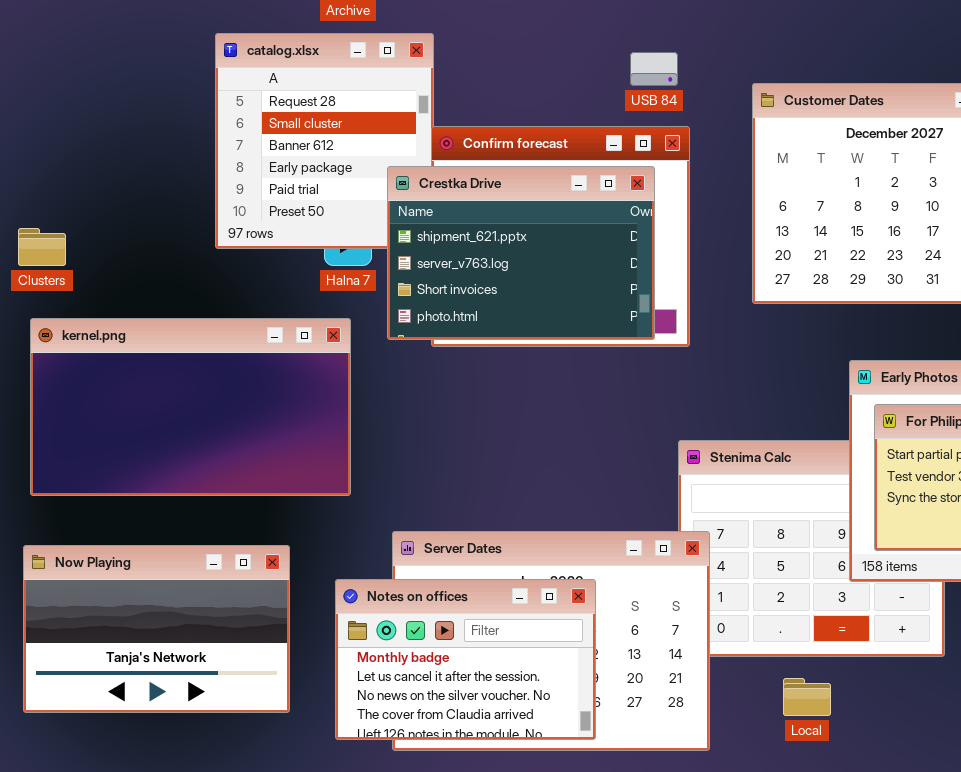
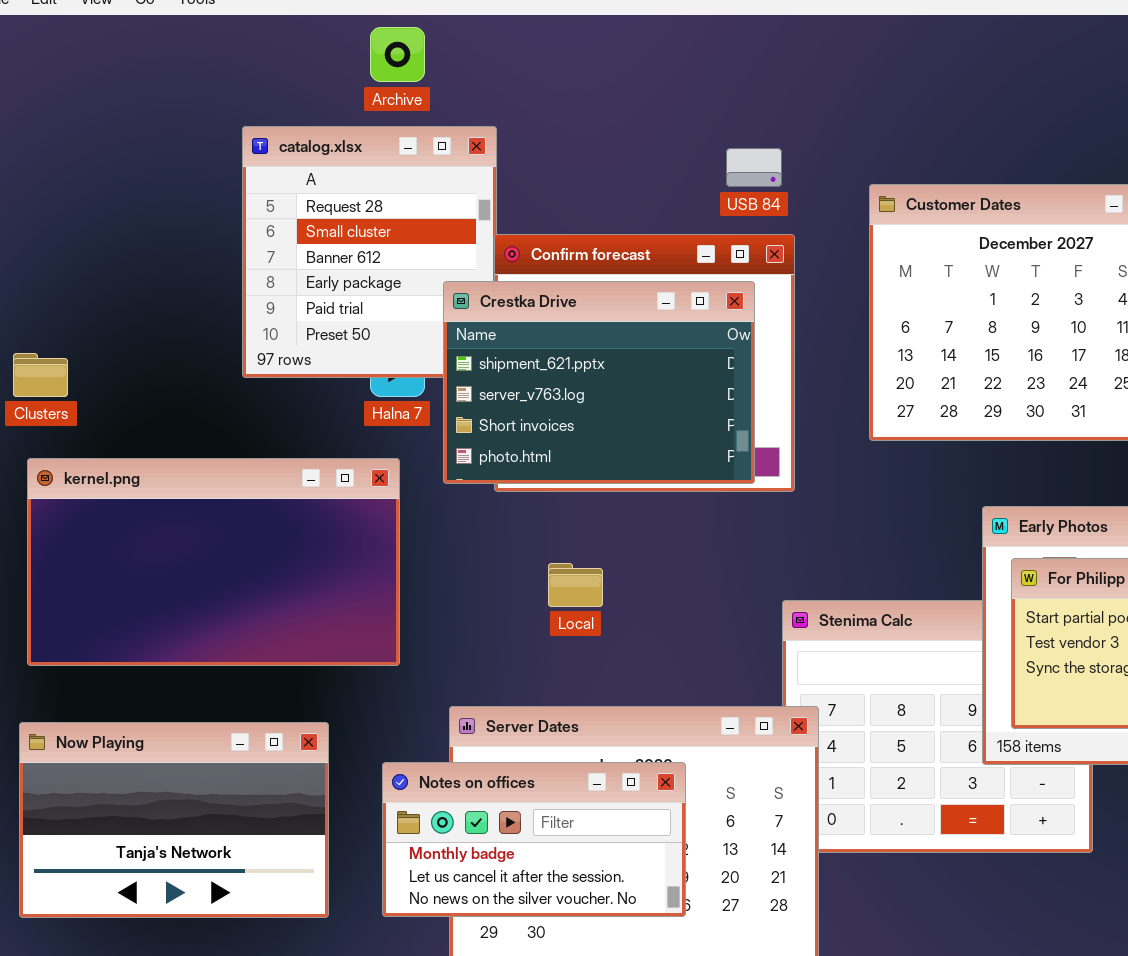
Notes on offices: [335,579,596,740] -> [382,762,686,917], resized
Local: [783,678,831,716] -> [548,563,603,607], moved

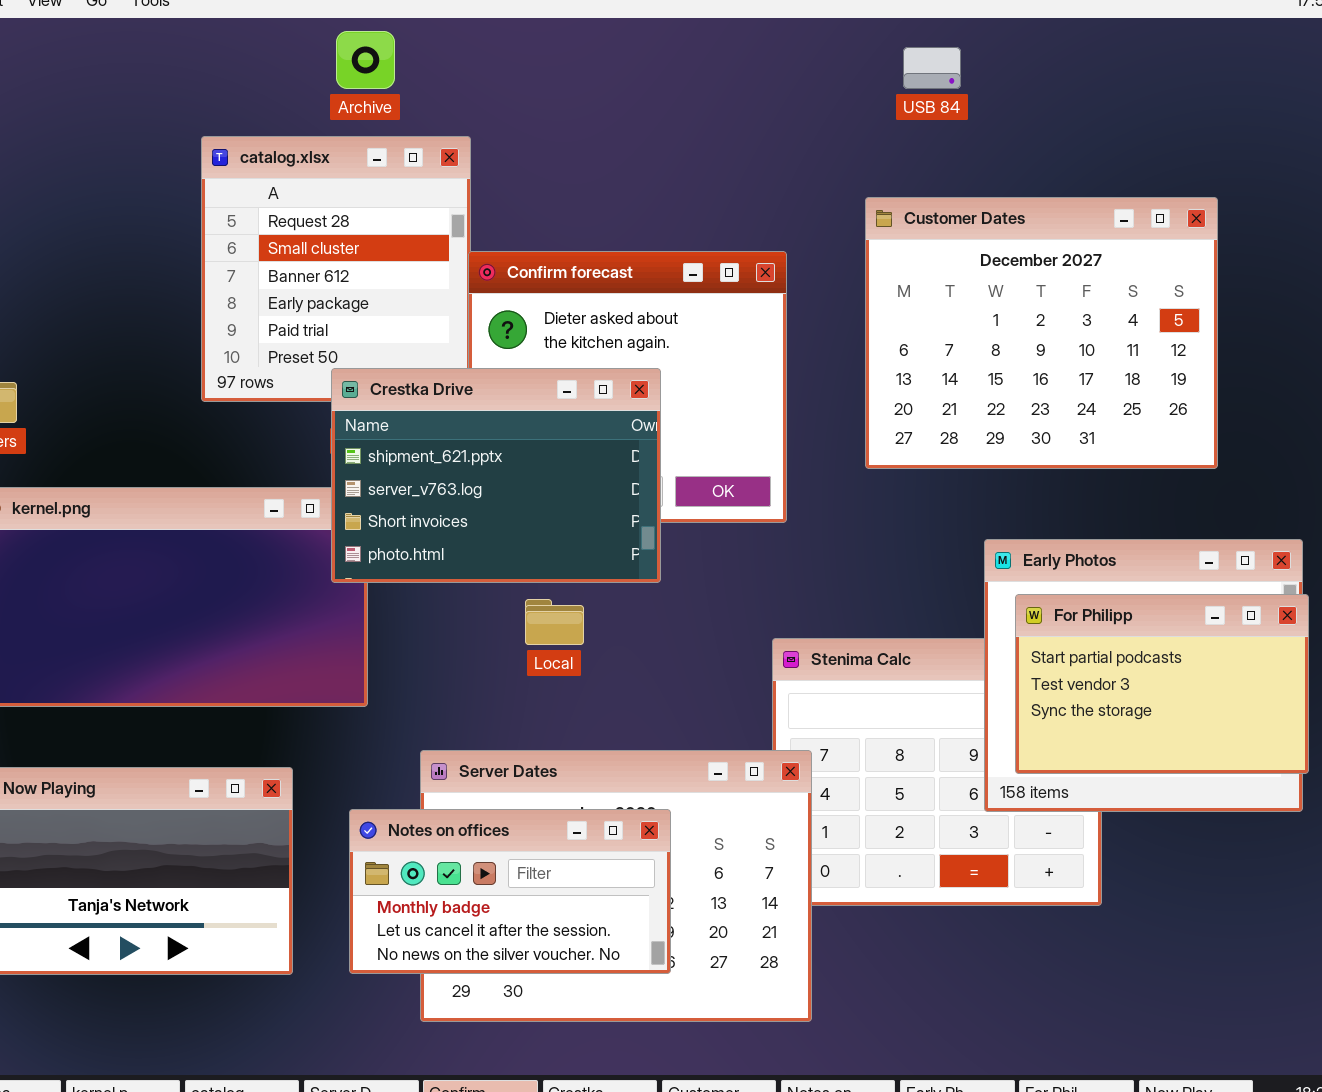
USB 84: [726,148,782,187] -> [903,47,961,89], moved
Crestka Drive: [443,281,755,484] -> [331,368,661,583], moved

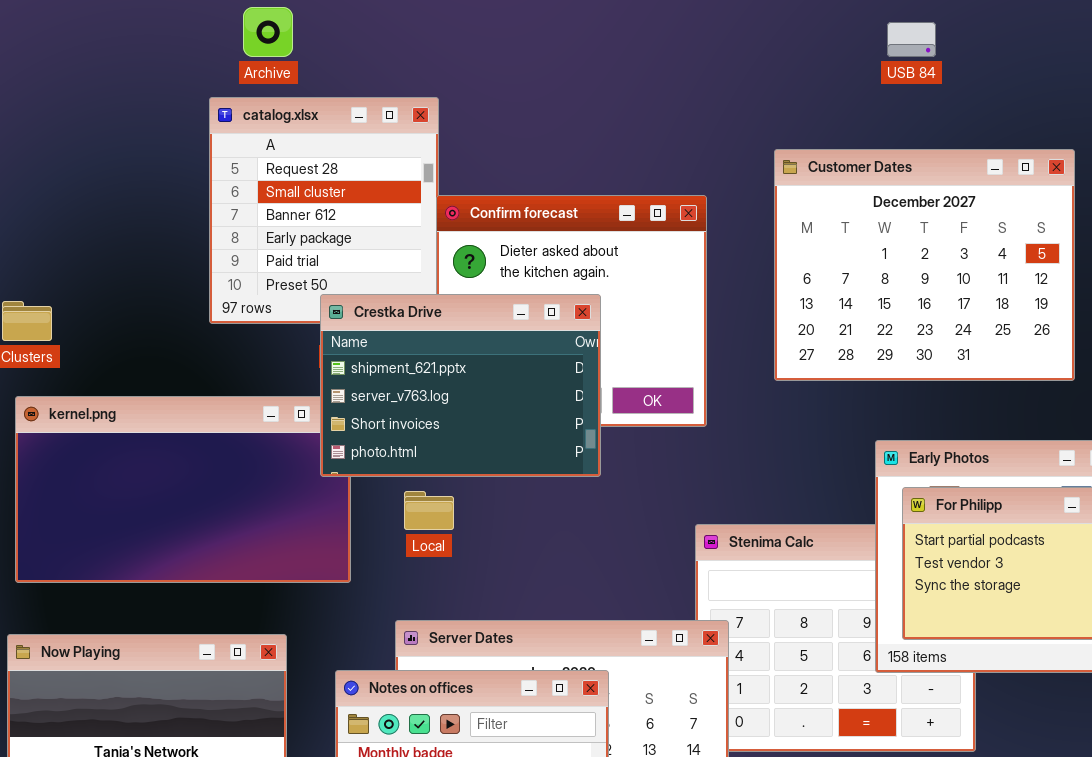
Archive: [336,31,395,89] -> [243,7,293,57], moved
USB 84: [903,47,961,89] -> [887,22,936,57], moved
Local: [525,599,584,645] -> [404,491,454,530], moved

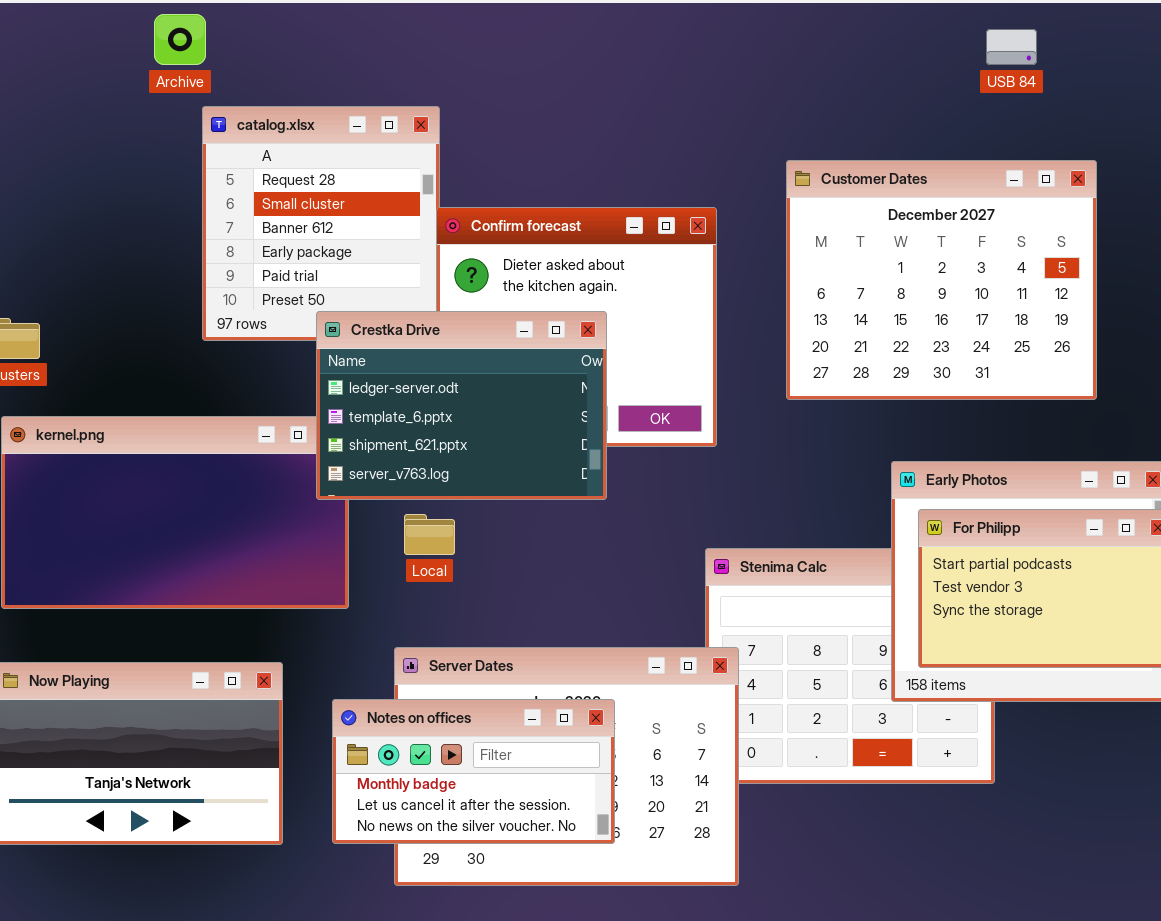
Archive: [243,7,293,57] -> [154,14,206,65], moved
USB 84: [887,22,936,57] -> [986,29,1037,65], moved
Crestka Drive: [320,294,601,477] -> [316,311,607,500], scrolled up 2 rows

